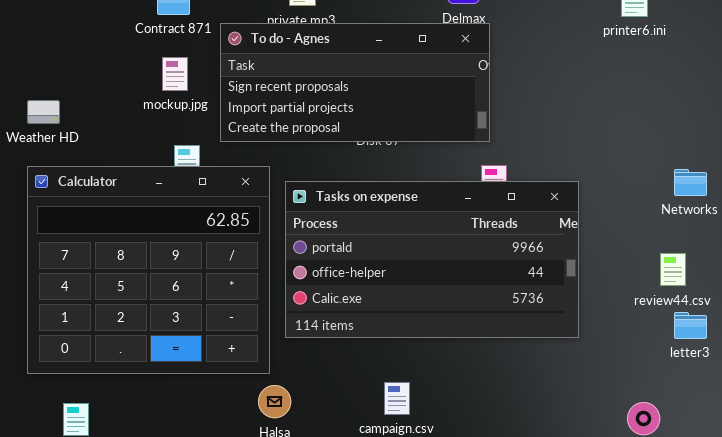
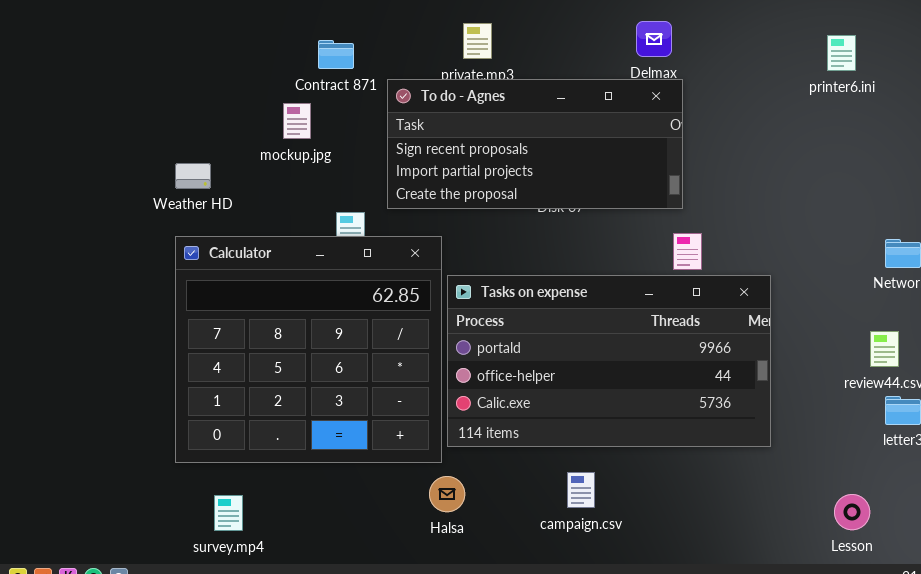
mockup.jpg: [162,57,188,91] -> [283,103,311,139], moved
Tasks on expense: [285,181,579,338] -> [447,275,771,447], moved

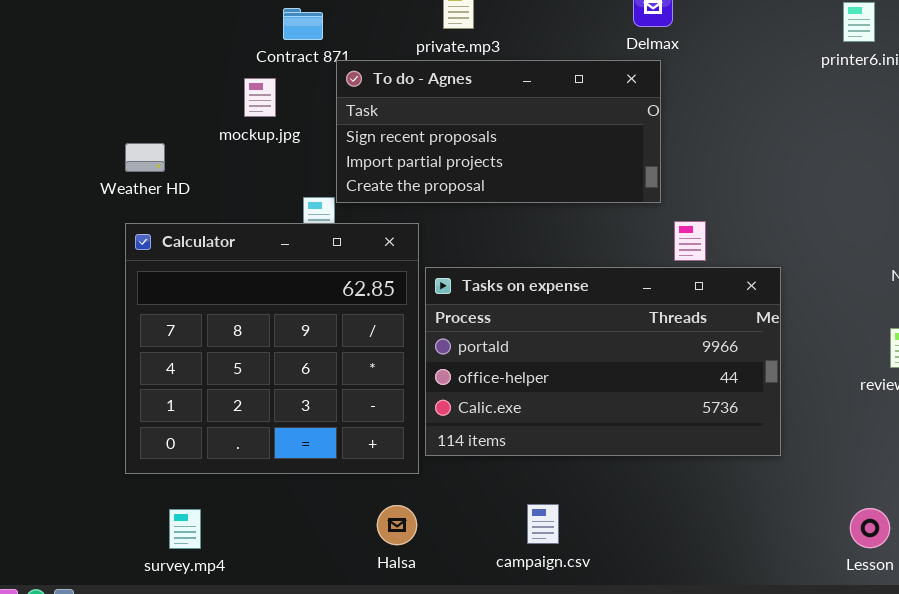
To do - Agnes: [387,79,683,209] -> [336,60,661,203], moved
campaign.csv: [567,472,595,508] -> [527,504,559,544], moved
Halsa: [429,476,465,512] -> [377,505,417,545], moved

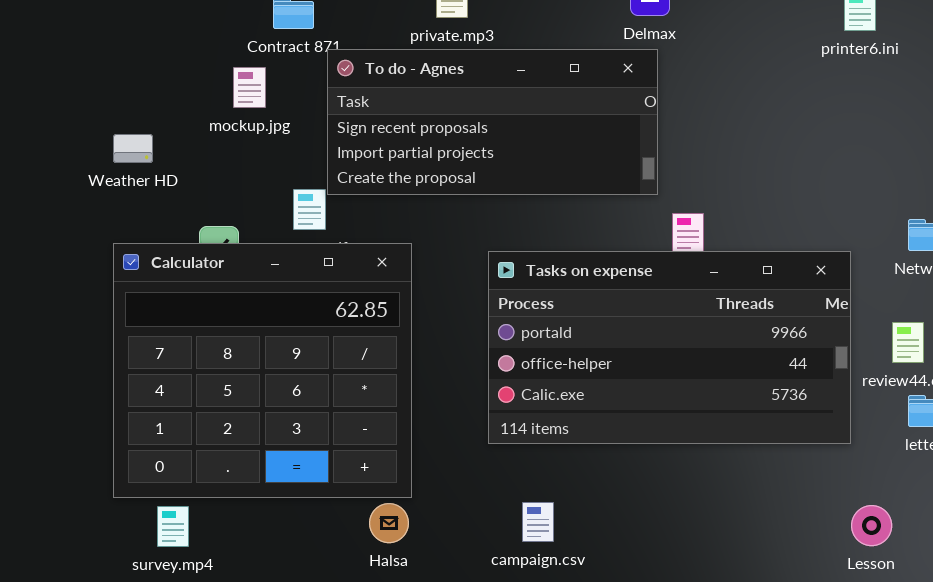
Calculator: [125,223,419,474] -> [113,243,412,498], moved
Tasks on expense: [425,267,781,456] -> [488,251,851,444], moved

